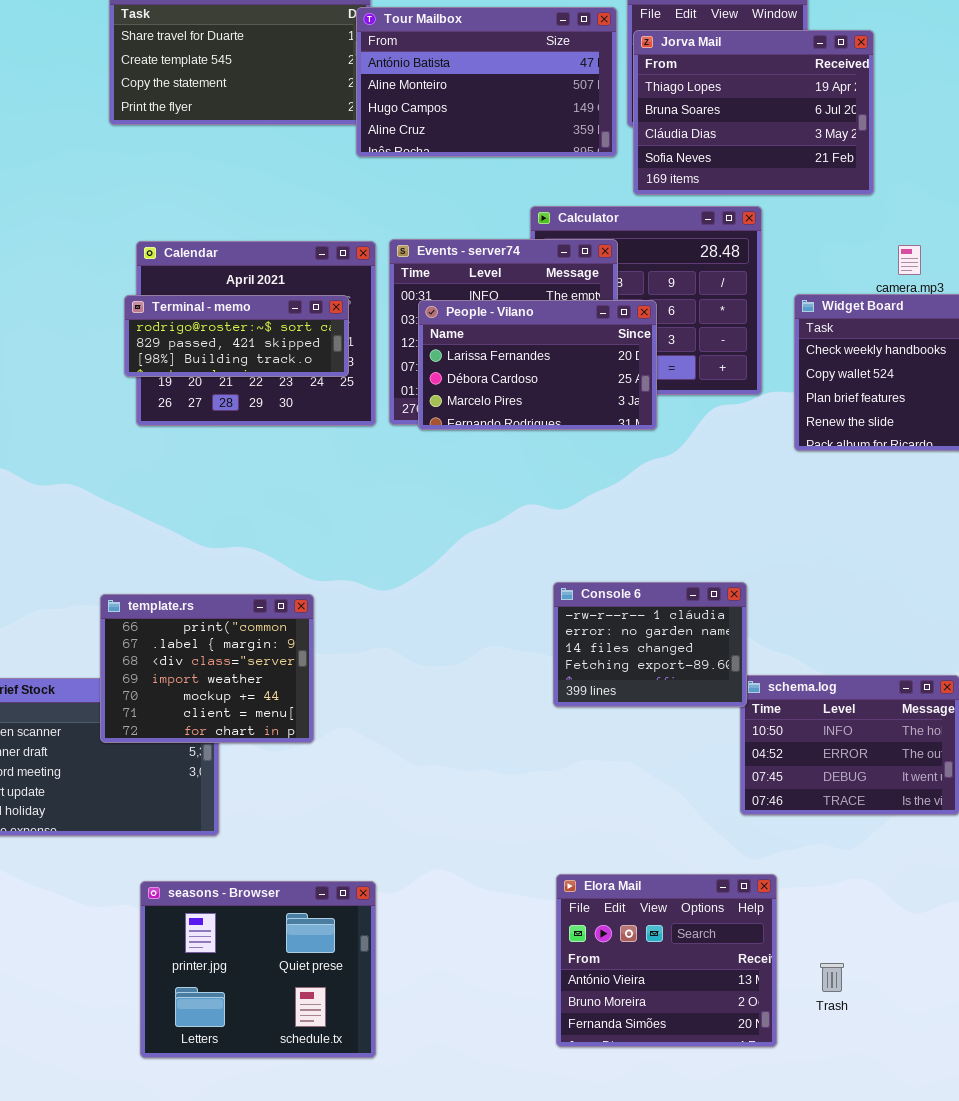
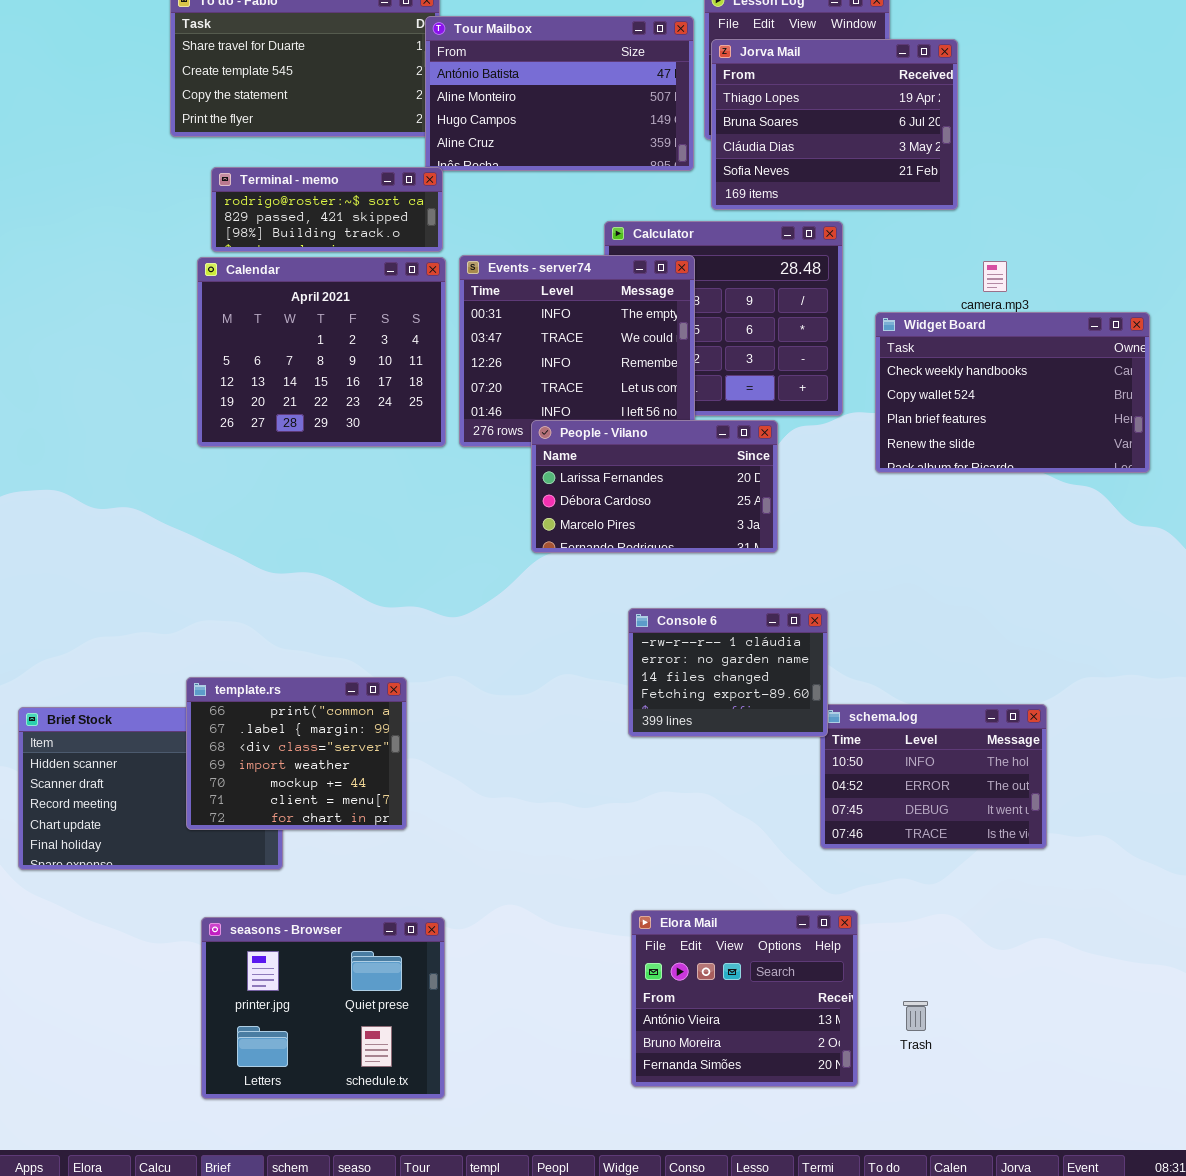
Terminal - memo: [124,295,349,377] -> [211,167,443,252], moved
People - Vilano: [418,300,657,430] -> [531,420,778,553], moved
template.rs: [100,594,314,743] -> [186,677,407,830], moved

